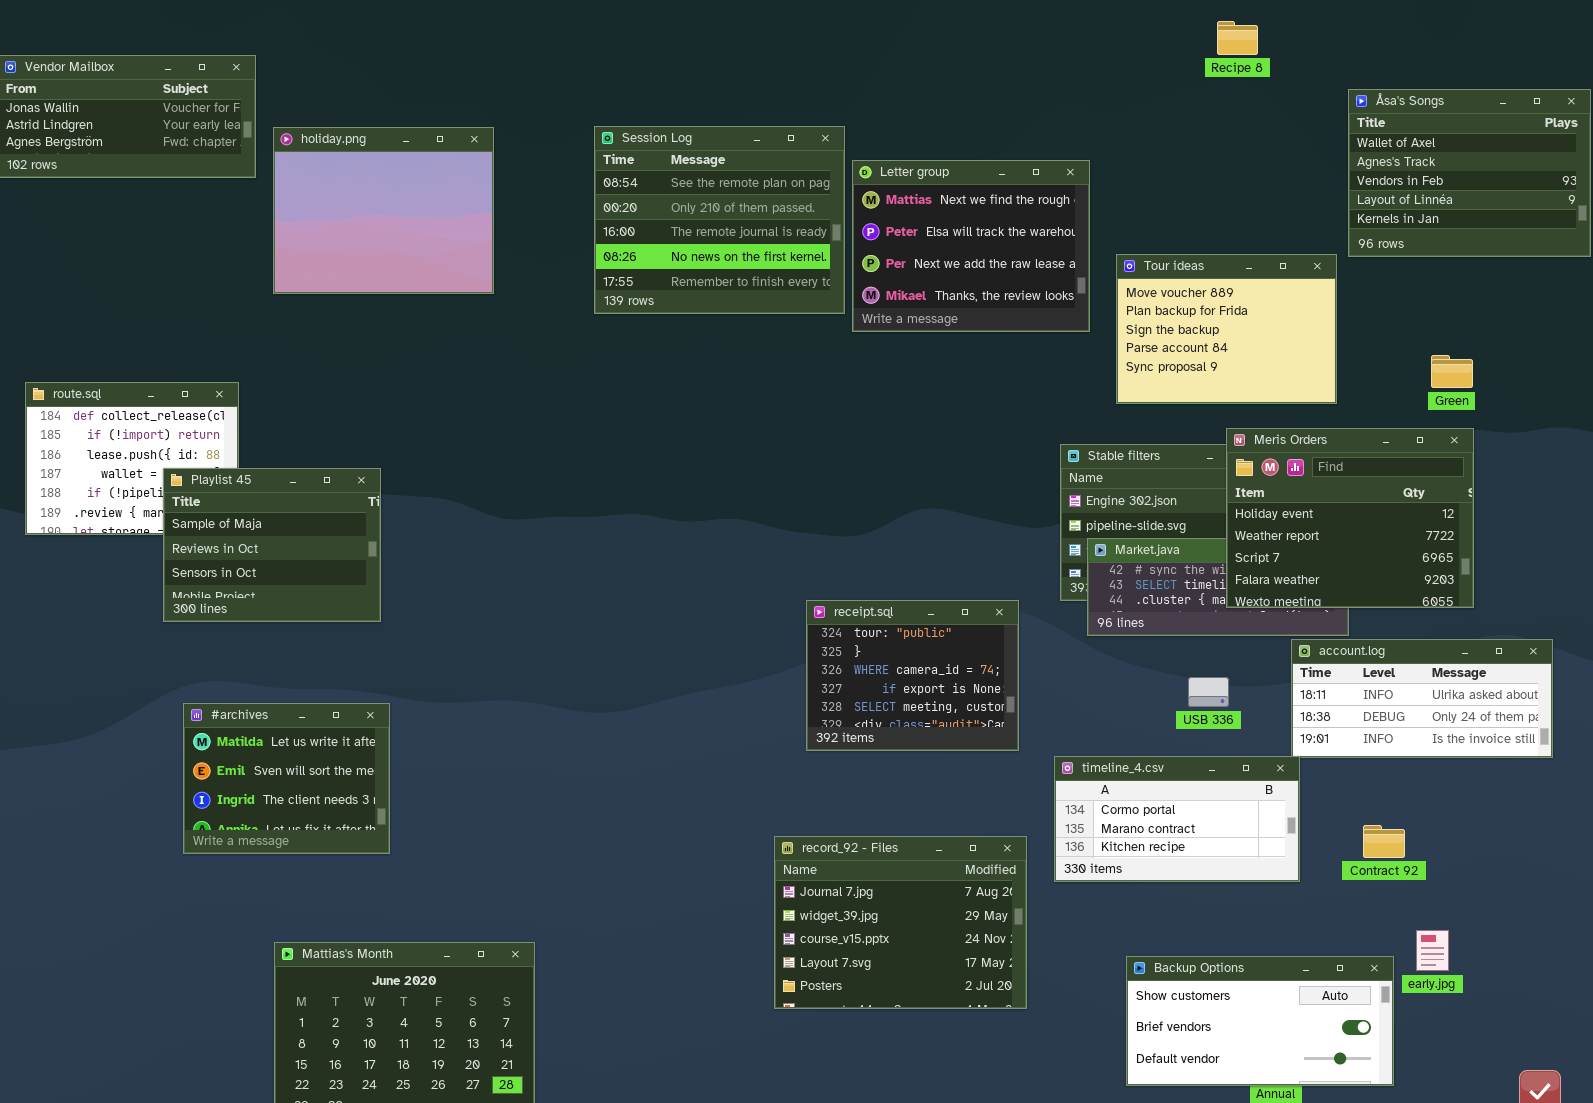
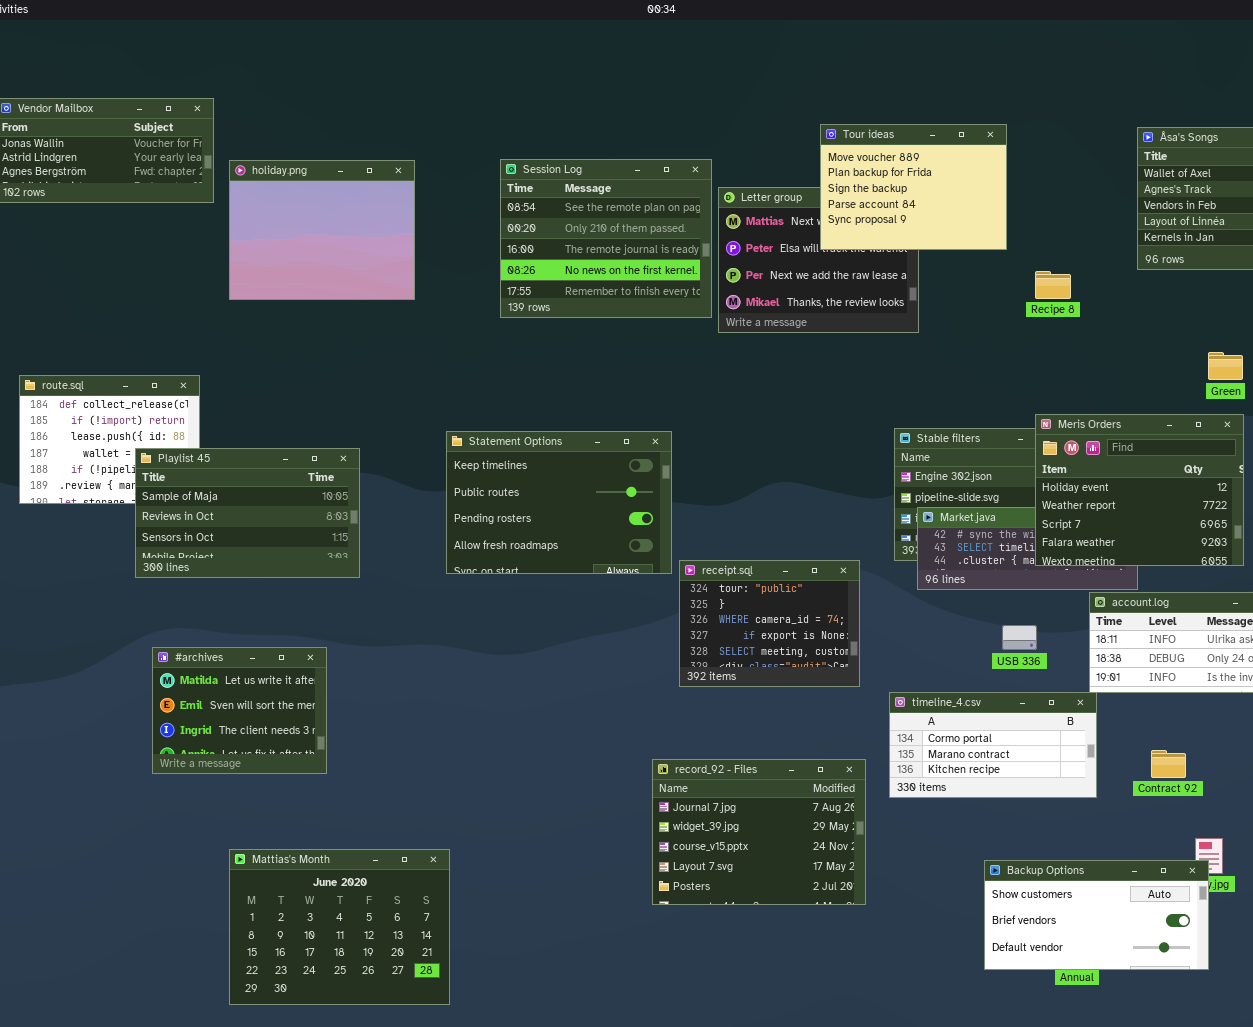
Recipe 8: [1217,21,1258,55] -> [1035,271,1071,299], moved
Tour ideas: [1116,254,1337,404] -> [820,124,1007,250], moved
Statement Options: none -> [446,431,672,574], opened
Playlist 45: [163,468,381,622] -> [135,448,360,578], resized
Backup Options: [1126,956,1394,1086] -> [984,860,1209,970], moved

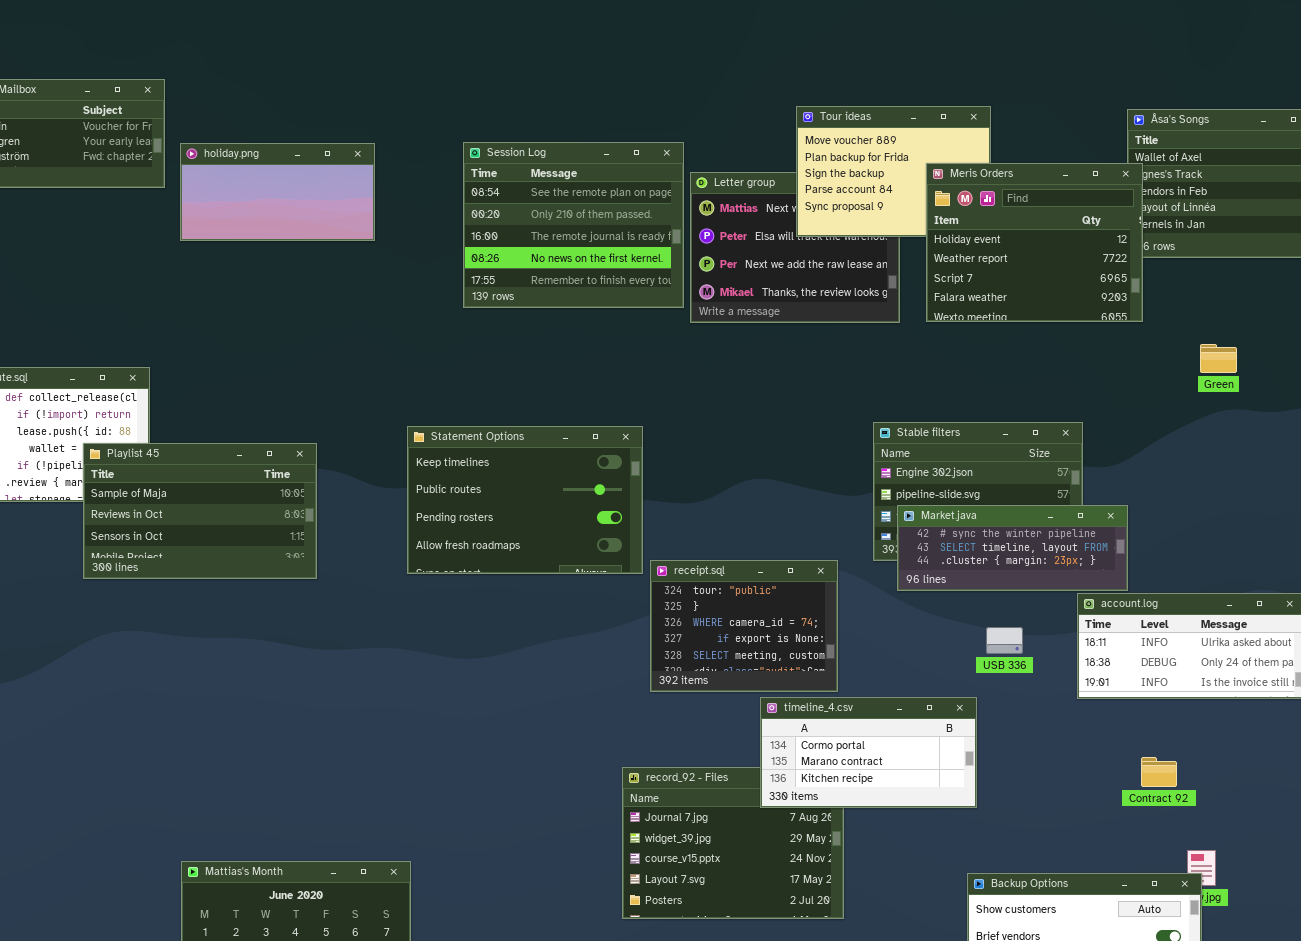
holiday.png: [229,160,415,300] -> [180,143,375,241], resized
Meris Orders: [1035,414,1244,566] -> [926,163,1143,322], moved
#archives: [152,647,327,774] -> none, closed
timeline_4.csv: [889,692,1097,798] -> [760,697,977,808], moved

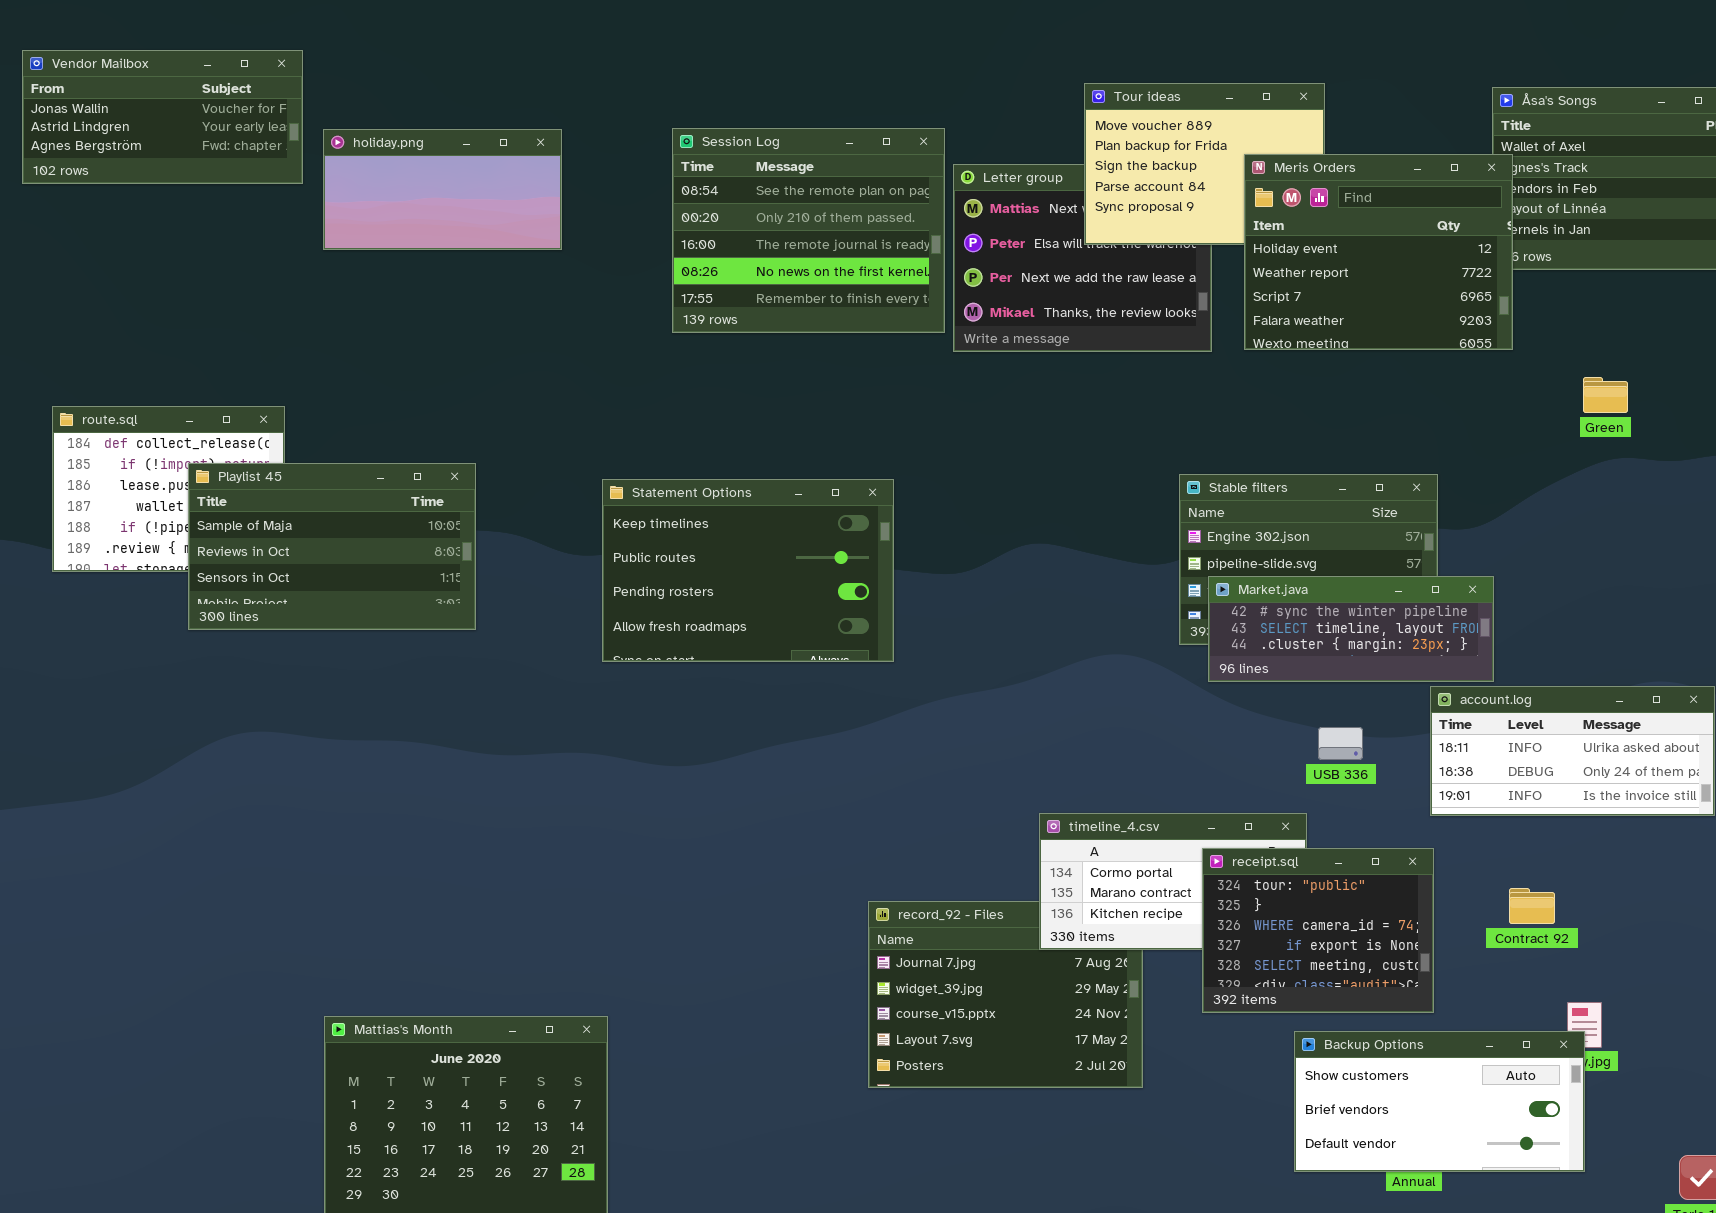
Playlist 45: [83,443,317,579] -> [188,463,476,630], moved
receipt.sql: [650,560,838,692] -> [1202,848,1434,1013], moved

